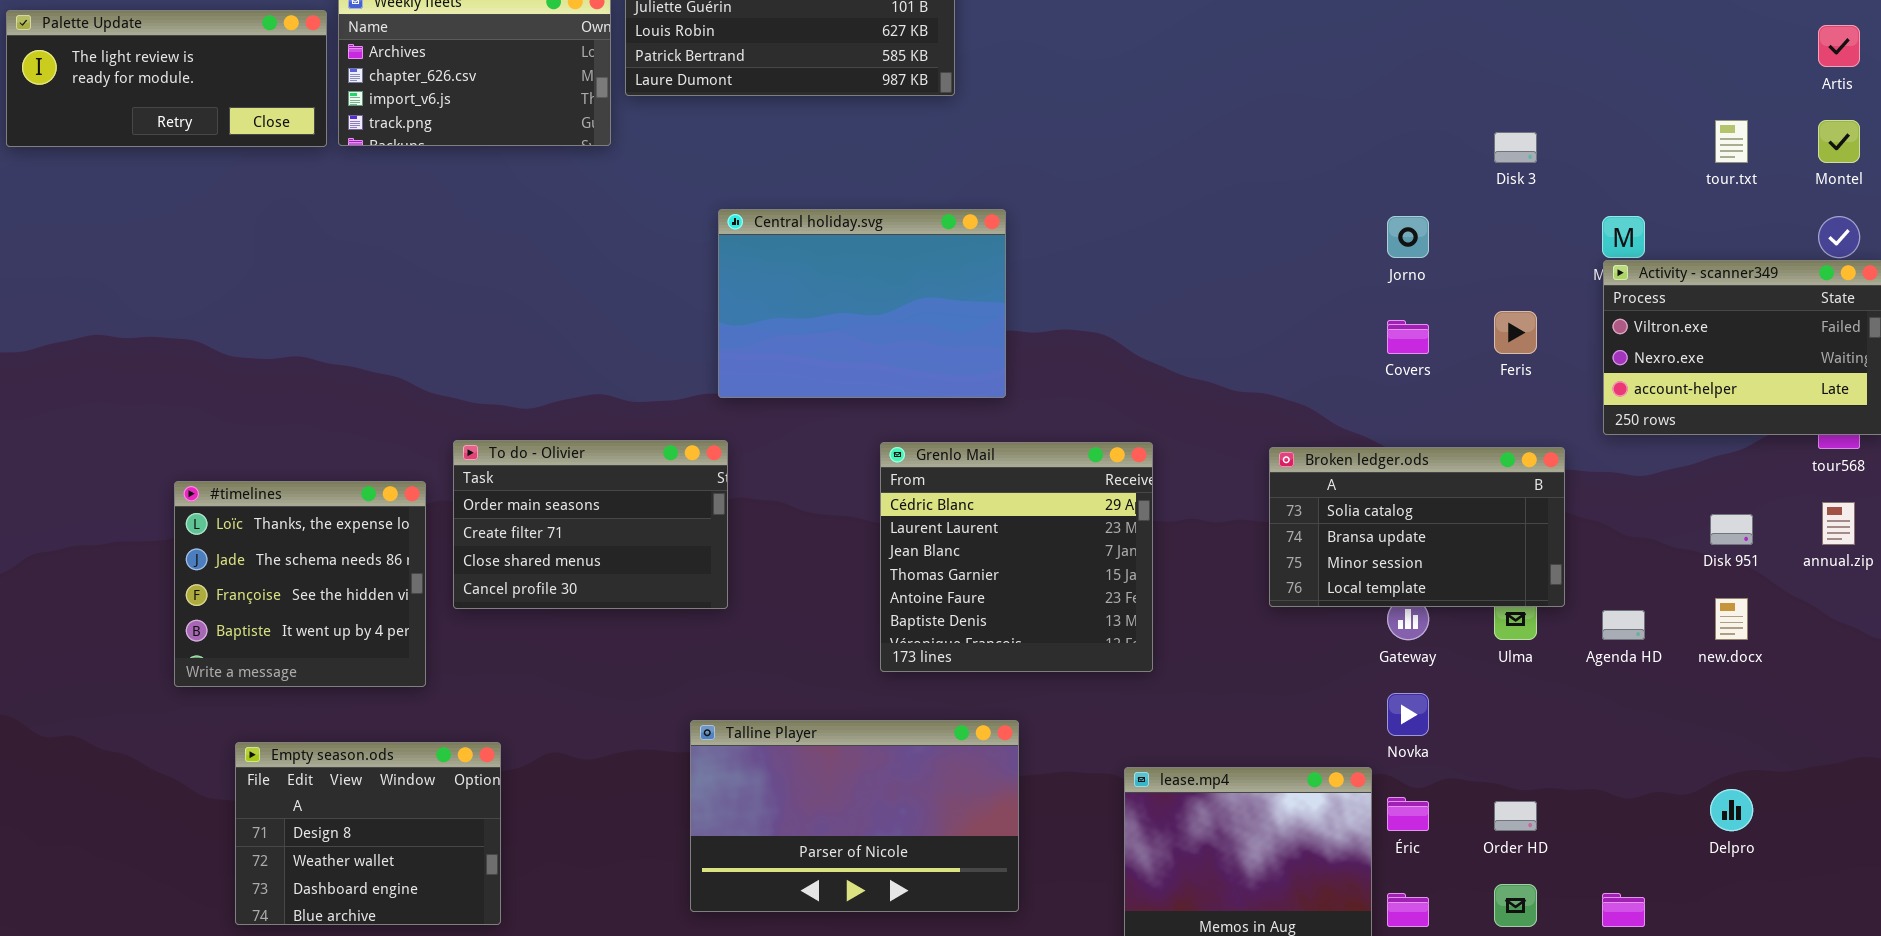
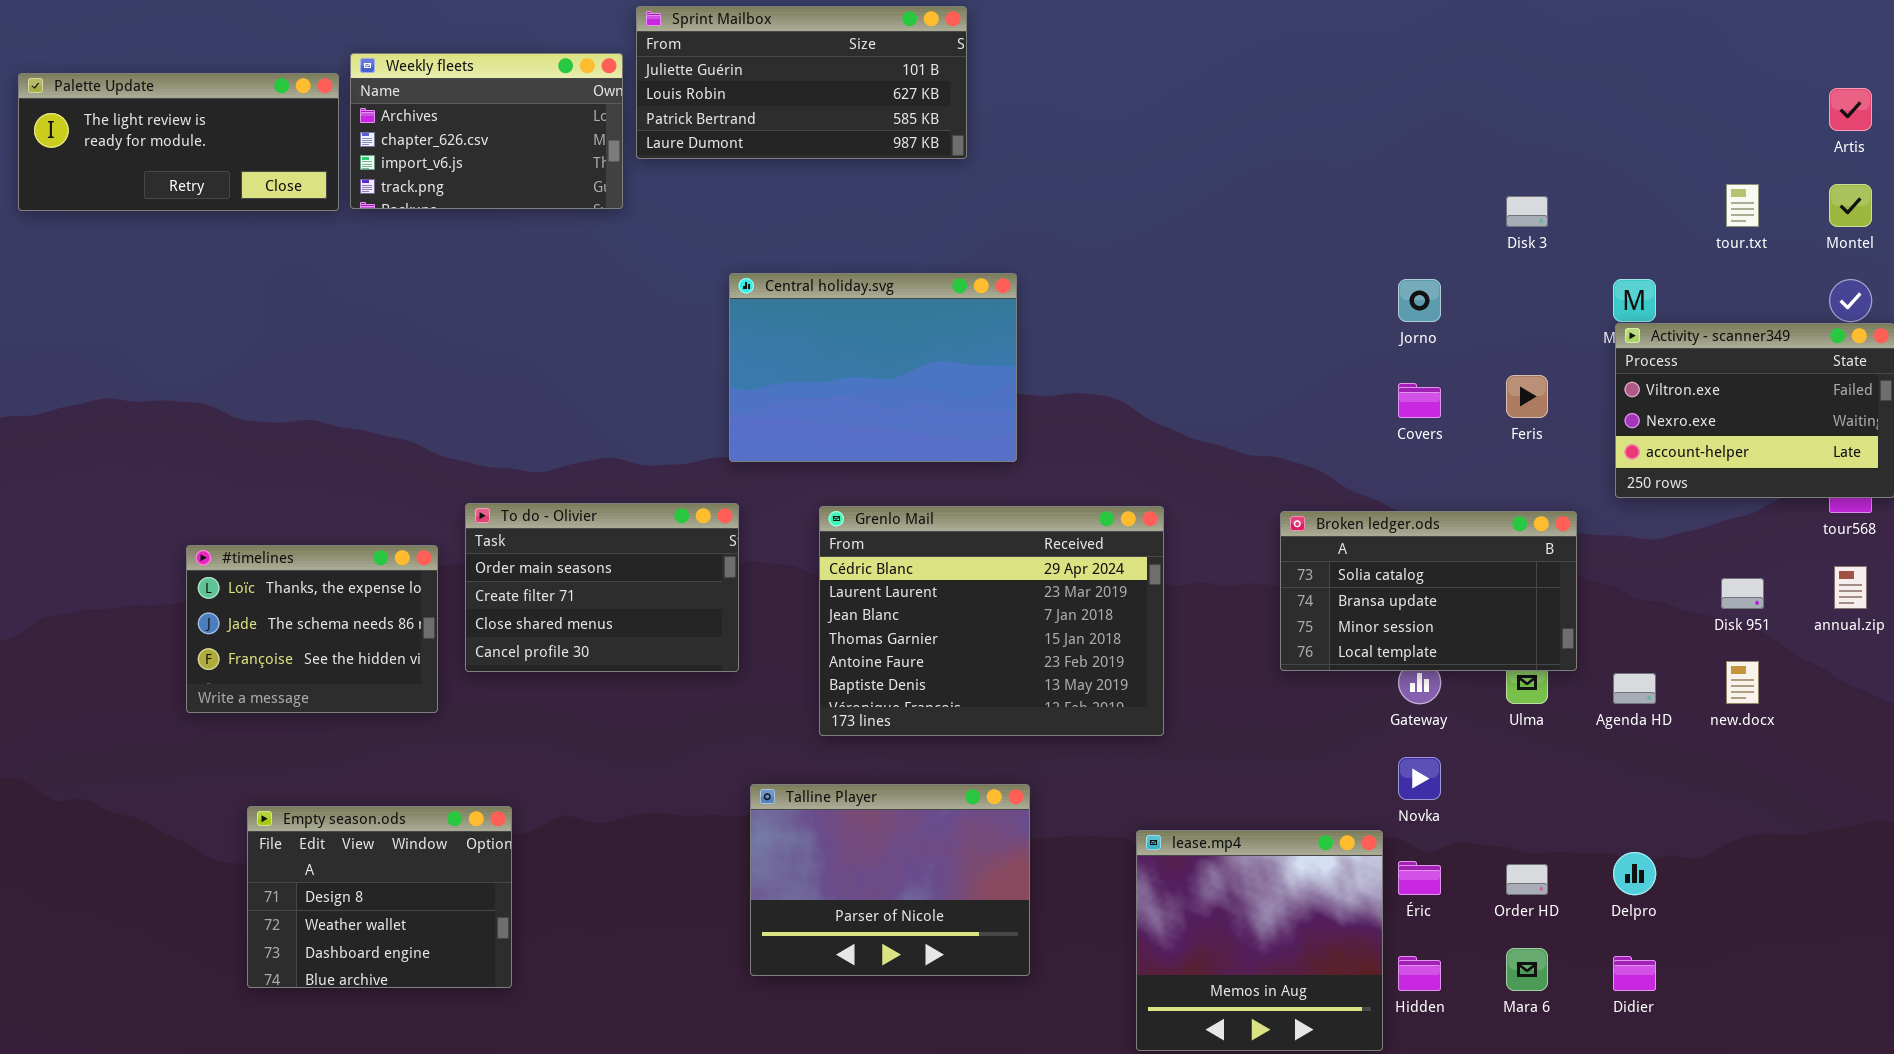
Grenlo Mail: [880,442,1153,672] -> [819,506,1164,736], resized
#timelines: [174,481,426,687] -> [186,545,438,713], resized
Talline Player: [690,720,1019,912] -> [750,784,1030,976], resized
Delpro: [1710,789,1753,831] -> [1613,852,1656,895], moved

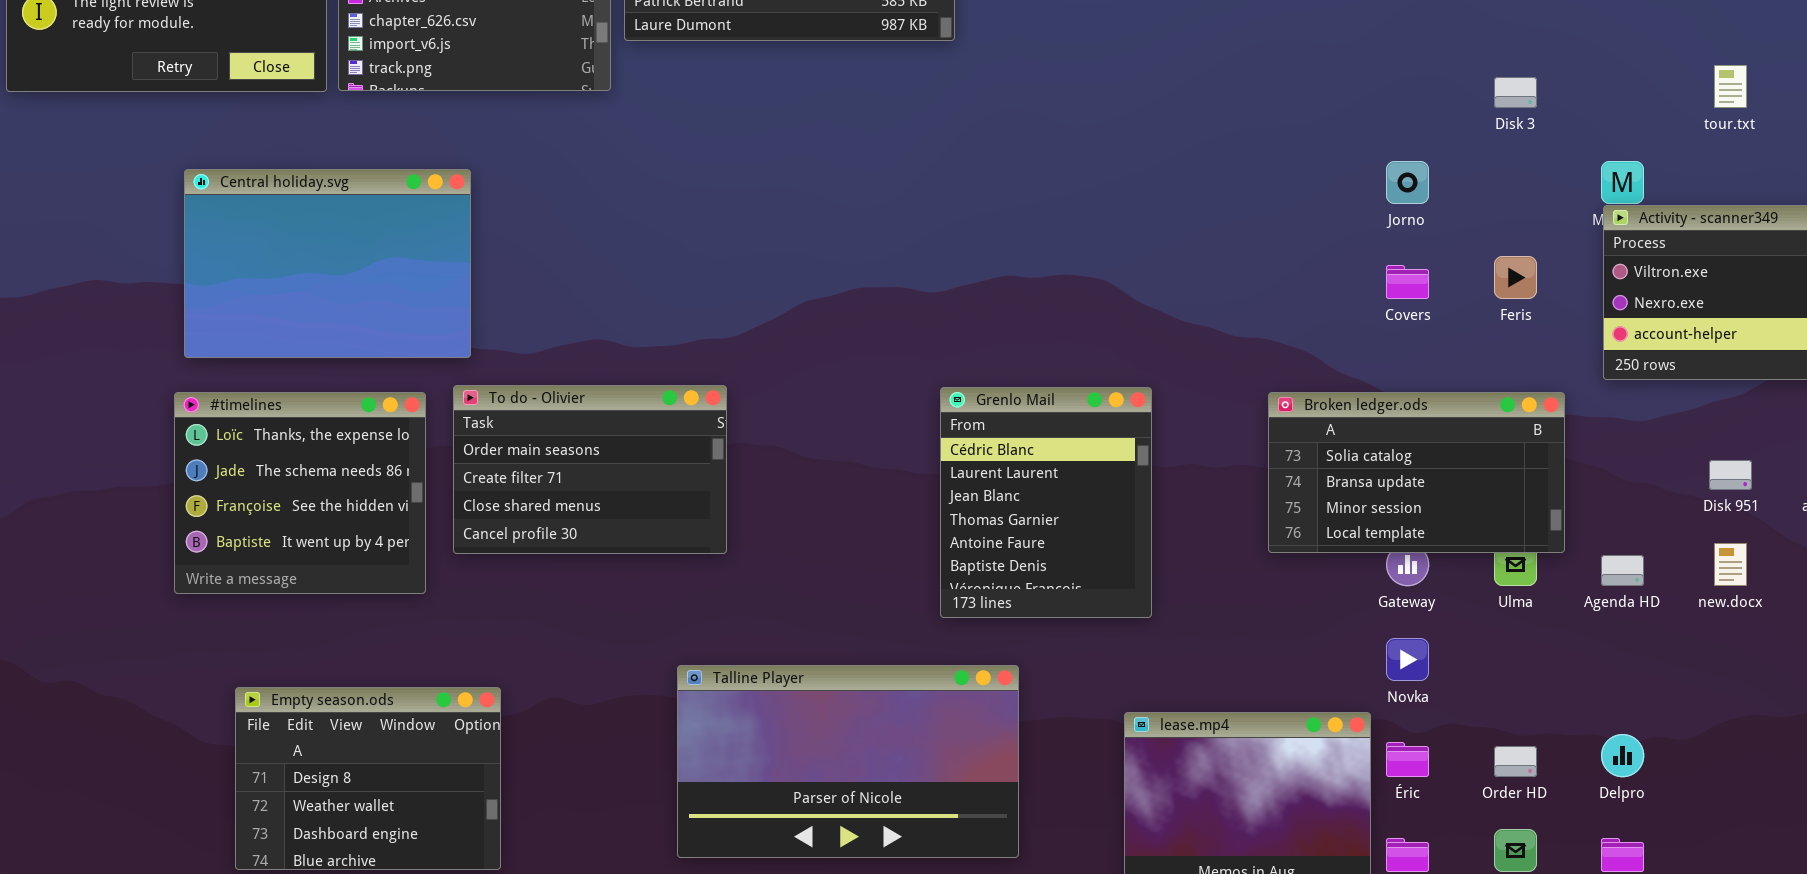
Central holiday.svg: [729,273,1017,462] -> [184,169,471,358], moved
Grenlo Mail: [819,506,1164,736] -> [940,387,1152,618], resized
#timelines: [186,545,438,713] -> [174,392,426,594], resized
Talline Player: [750,784,1030,976] -> [677,665,1019,858], resized

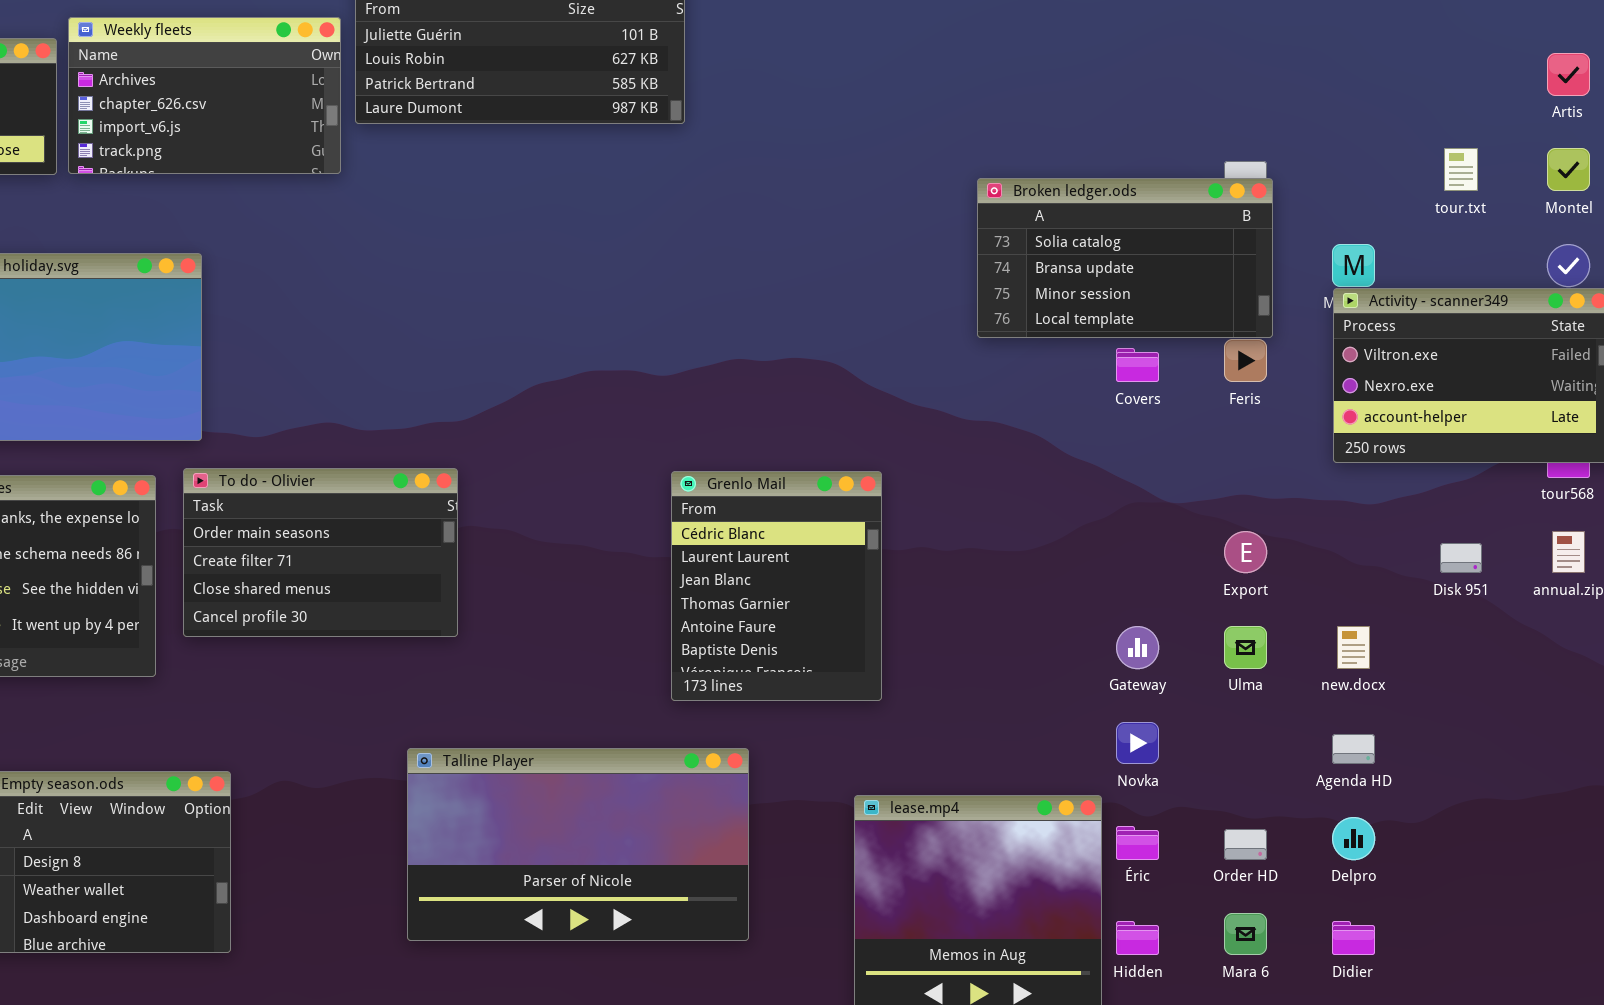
Broken ledger.ods: [1268,392,1565,553] -> [977,178,1273,338], moved
new.docx: [1714,543,1747,586] -> [1337,626,1370,669], moved
Agenda HD: [1601,555,1644,586] -> [1332,734,1375,764], moved

